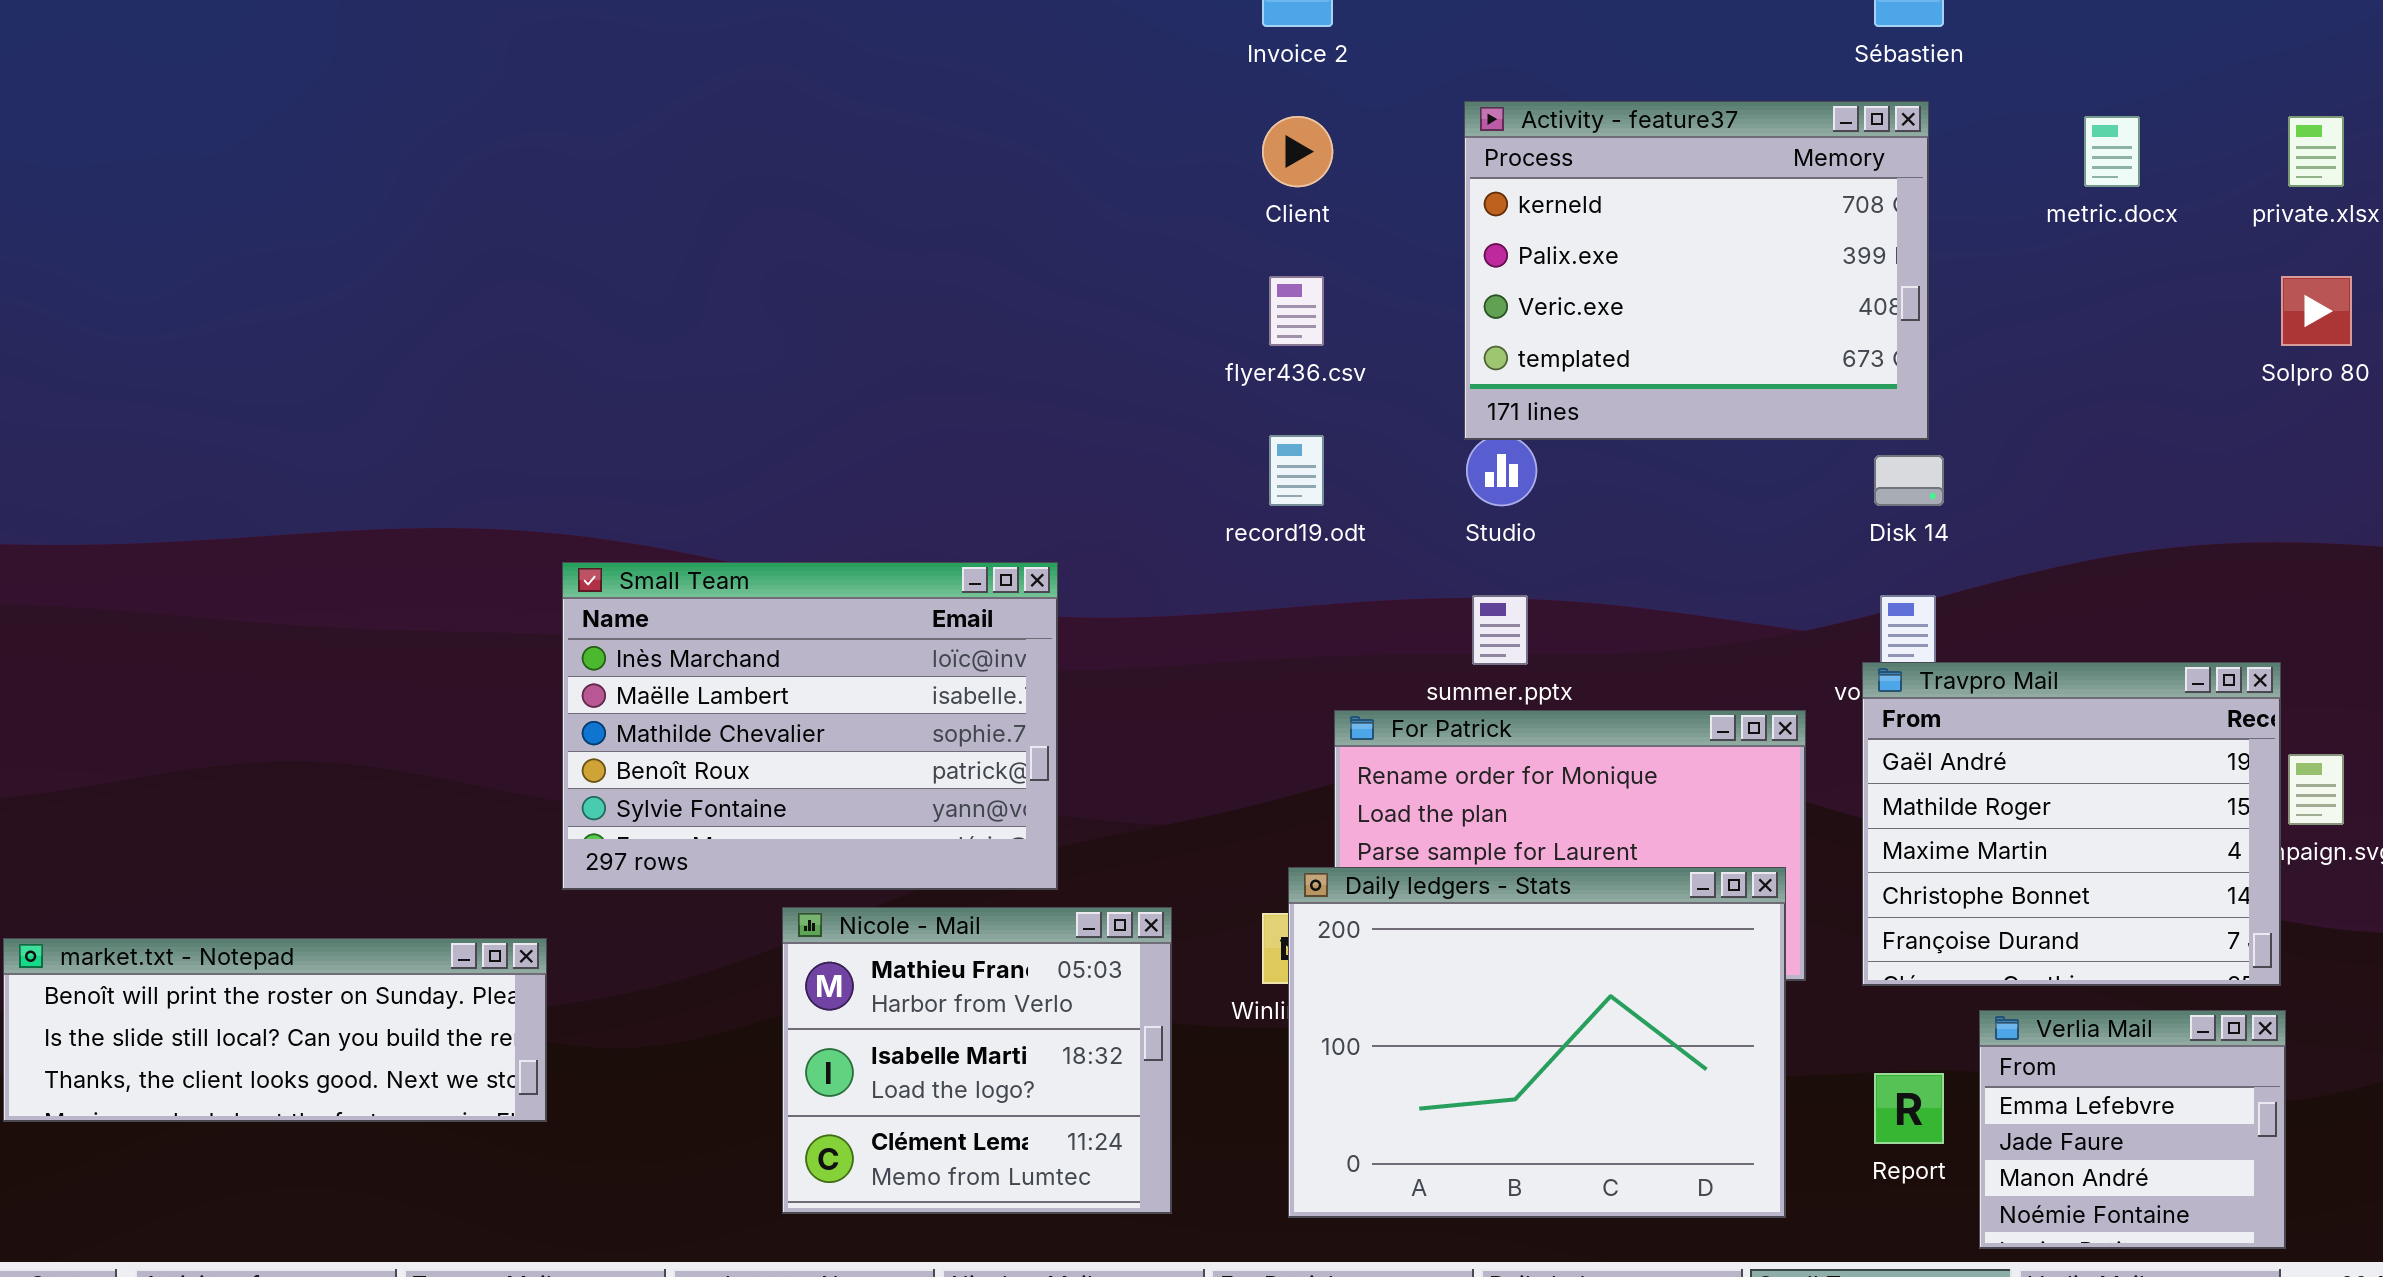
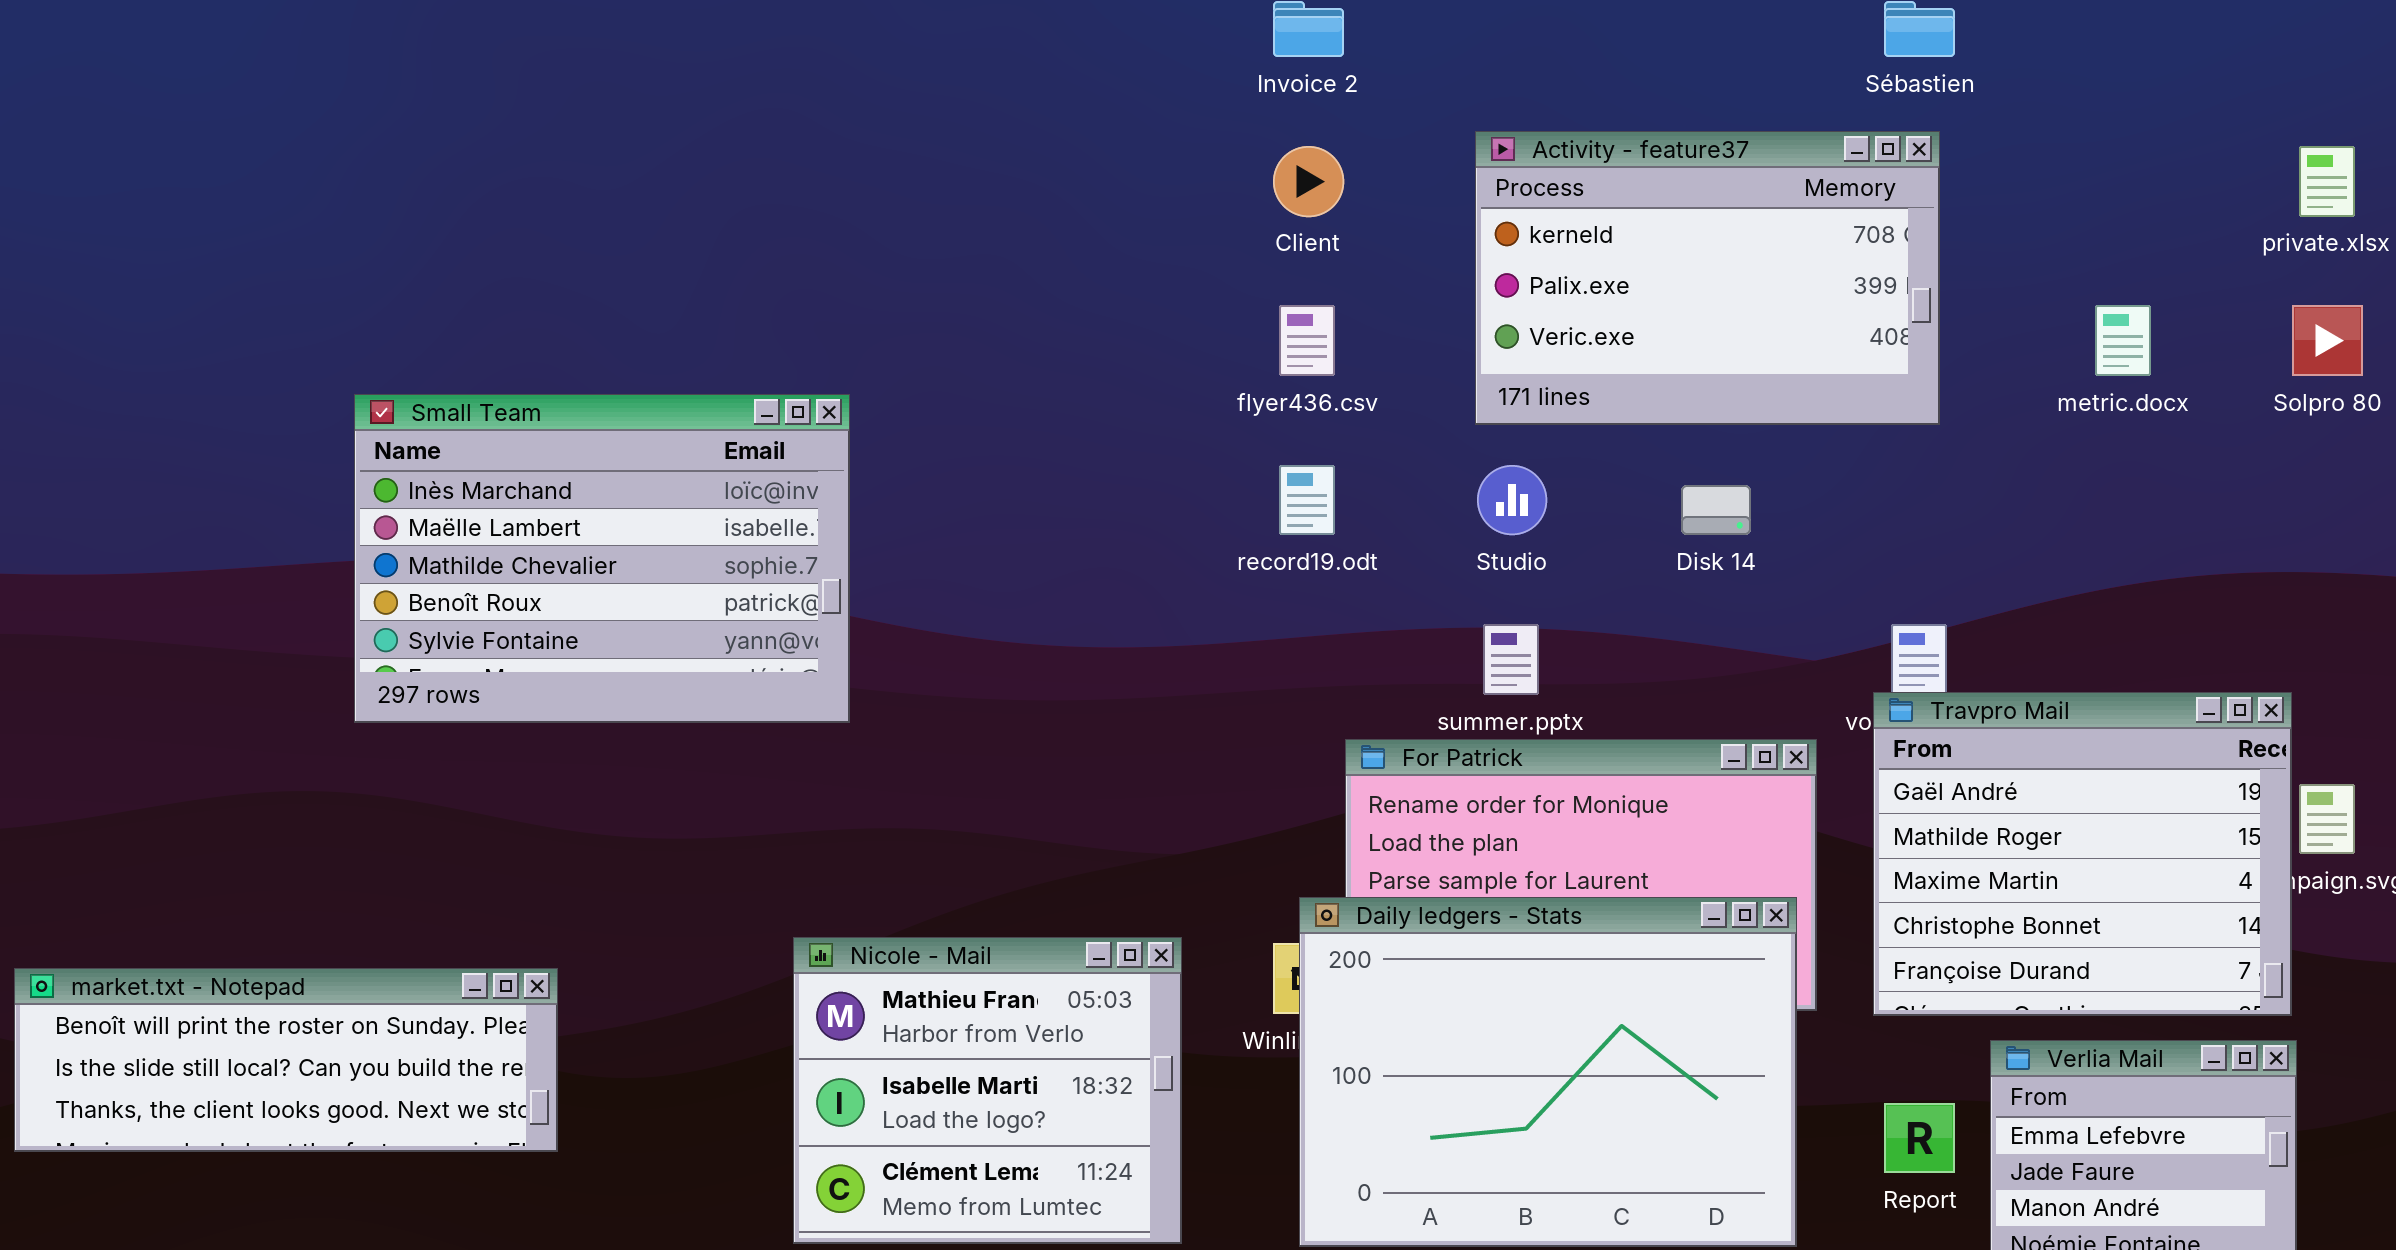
Activity - feature37: [1464,101,1929,440] -> [1475,131,1940,425], resized
metric.docx: [2084,116,2140,187] -> [2095,305,2151,376], moved
Disk 14: [1874,455,1944,506] -> [1681,485,1751,535], moved
Small Team: [562,562,1058,890] -> [354,394,850,723], moved

